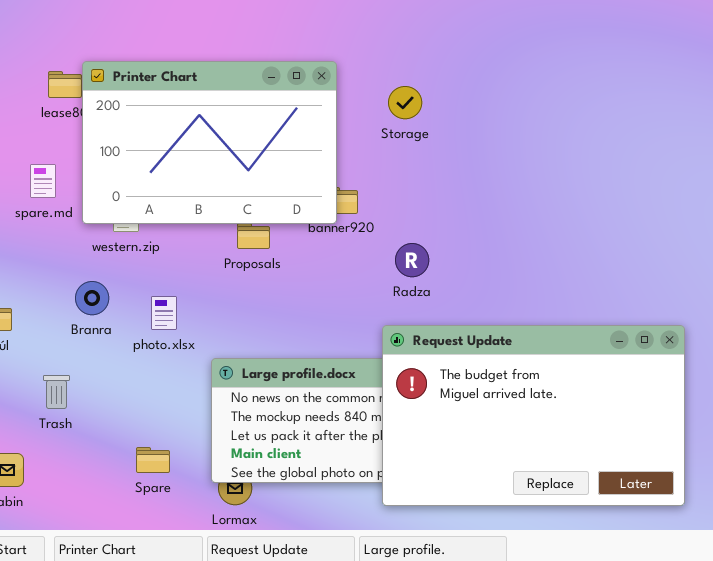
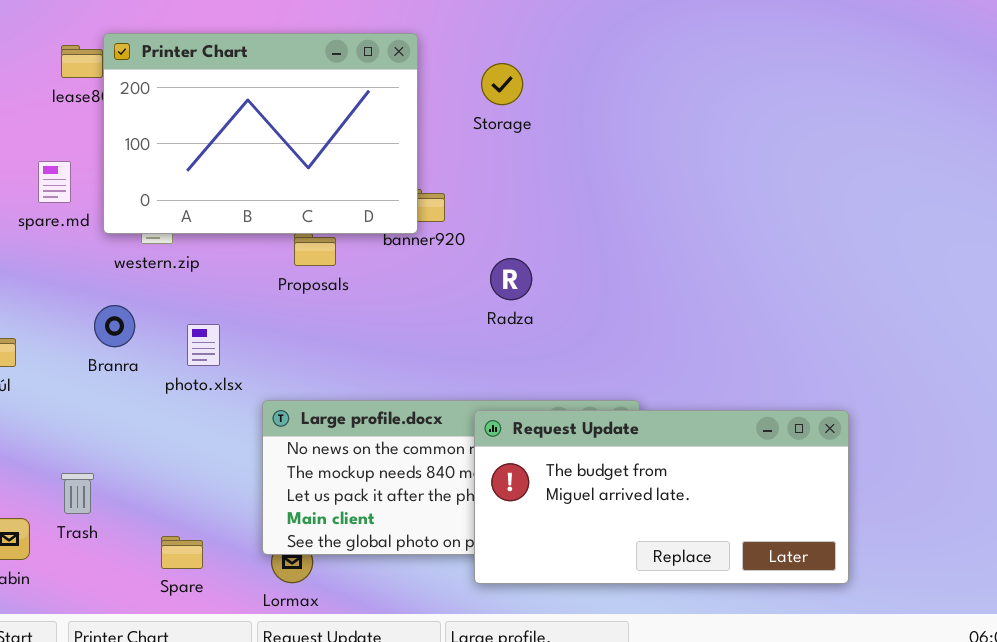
Request Update: [382,325,685,506] -> [474,410,849,584], resized
Trash: [43,375,70,409] -> [61,473,94,514], moved
Spare: [136,447,170,473] -> [161,536,203,569], moved

